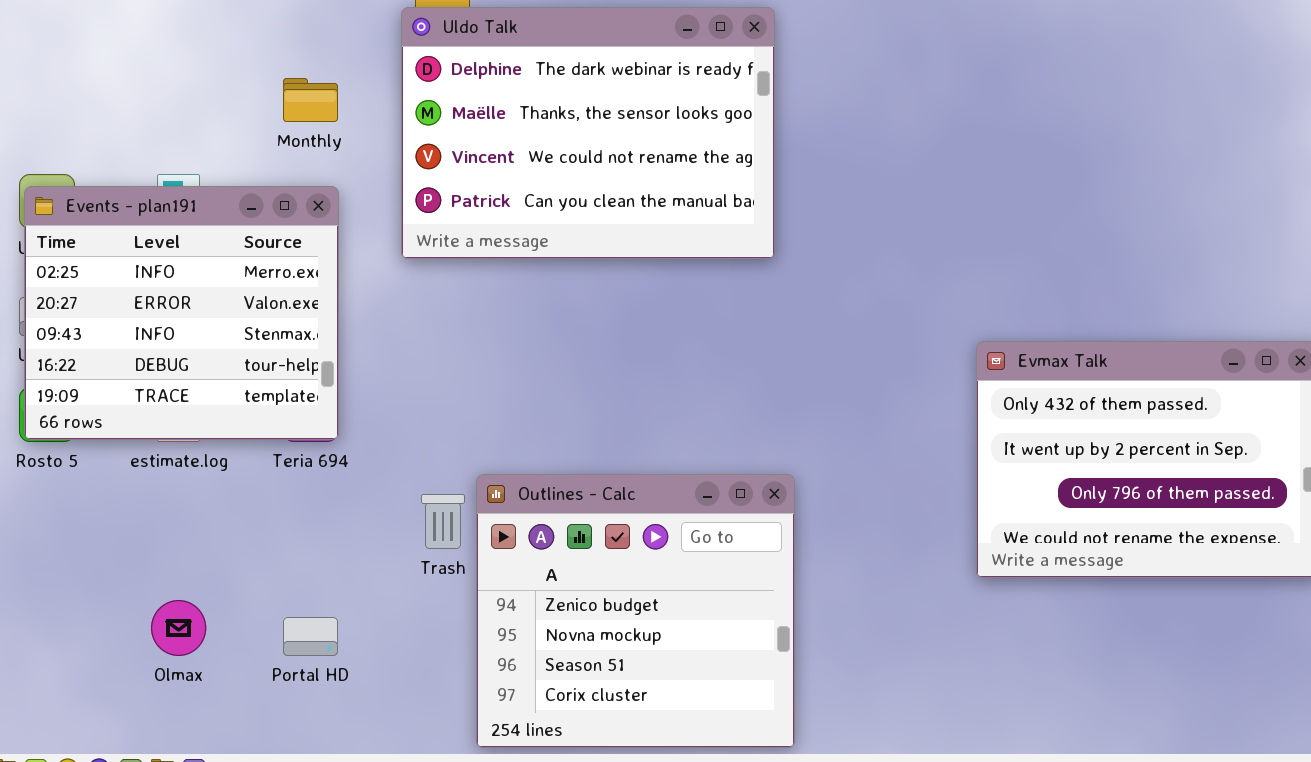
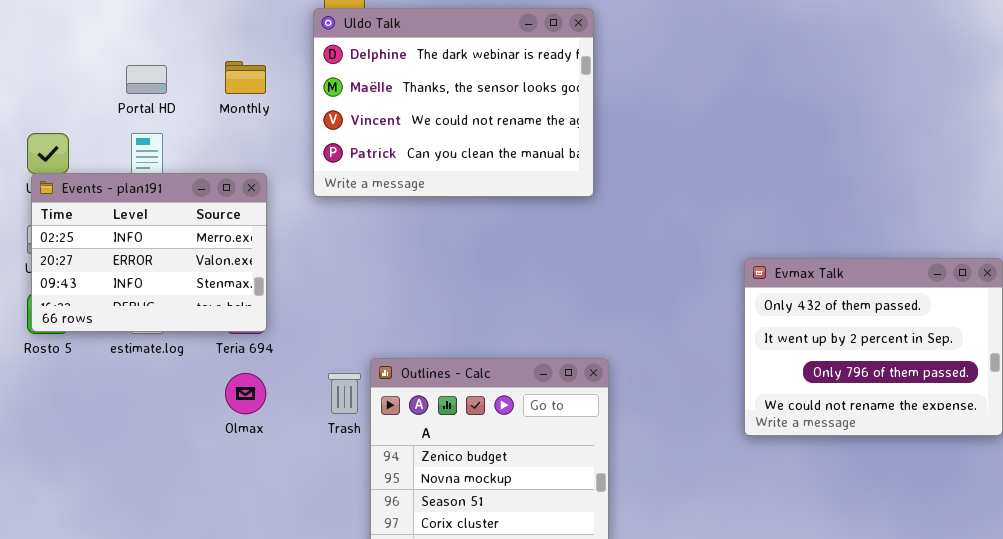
Events - plan191: [24,186,339,440] -> [31,173,267,332], resized
Olmax: [151,600,206,656] -> [225,373,266,414], moved
Portal HD: [283,617,338,656] -> [126,65,167,94], moved

